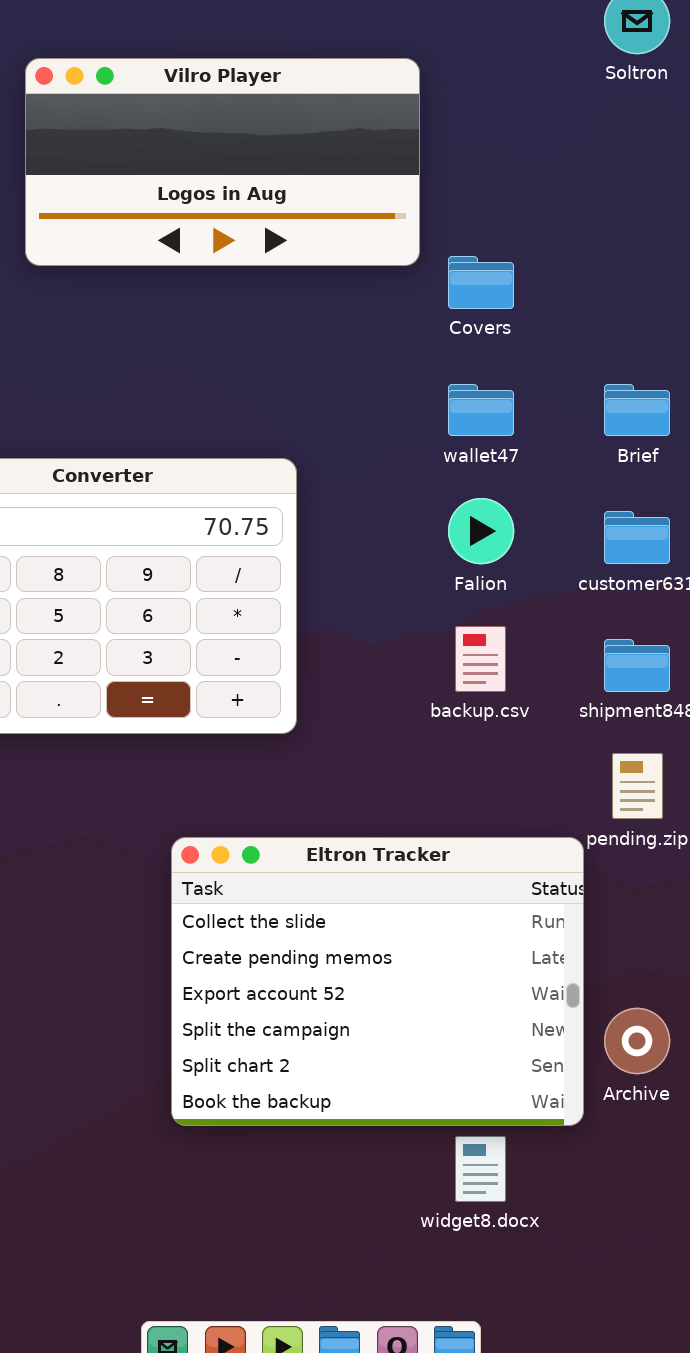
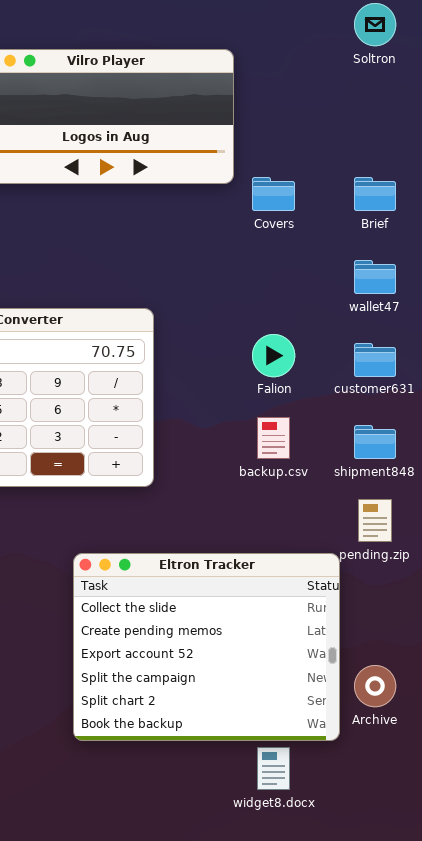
wallet47: [448,384,514,436] -> [354,260,396,294], moved
Brief: [604,384,670,436] -> [354,177,396,211], moved

